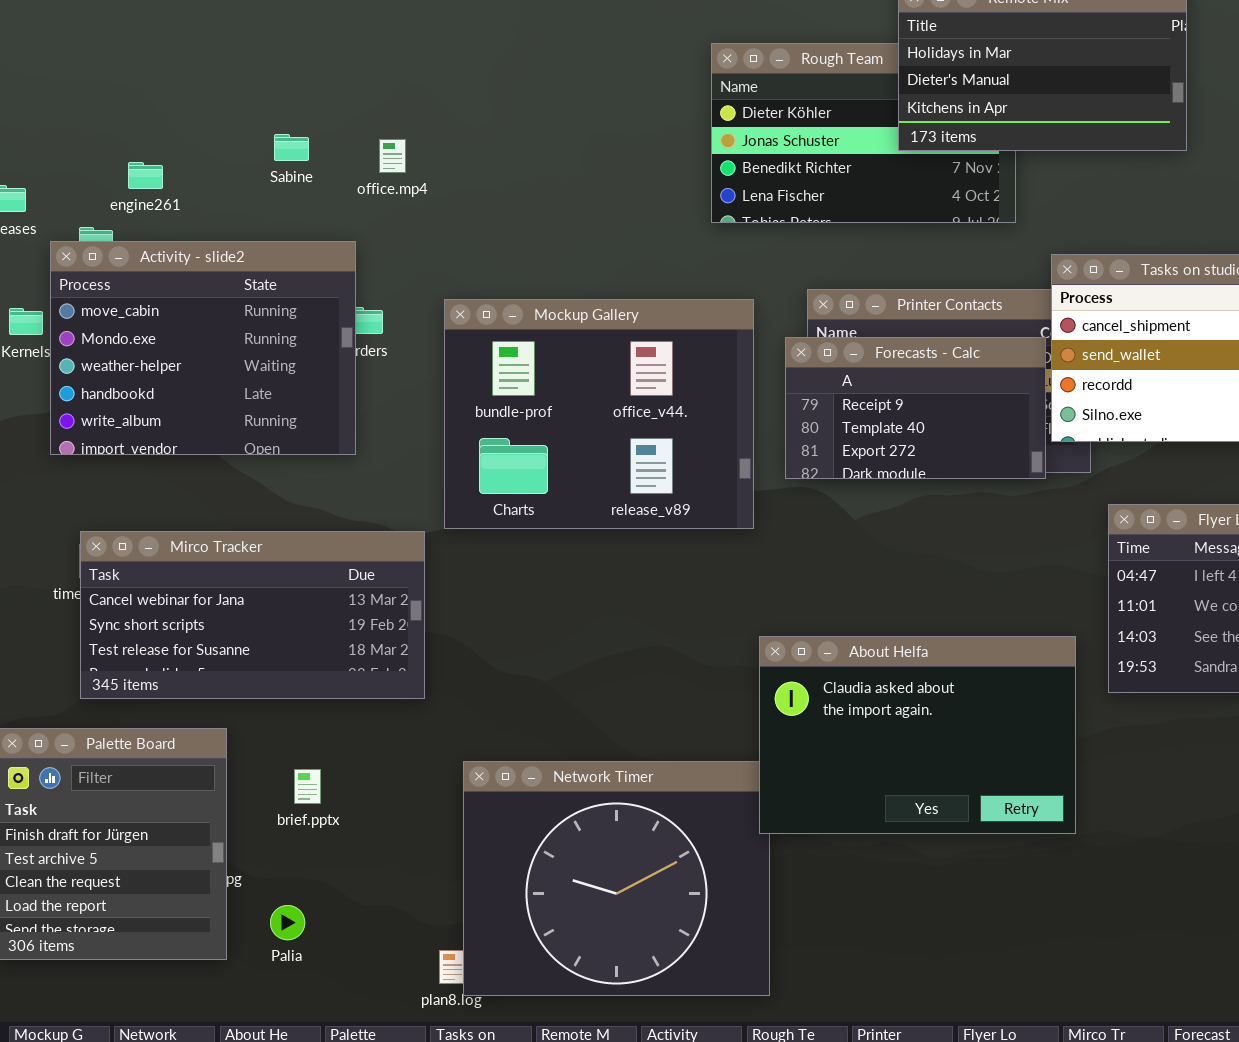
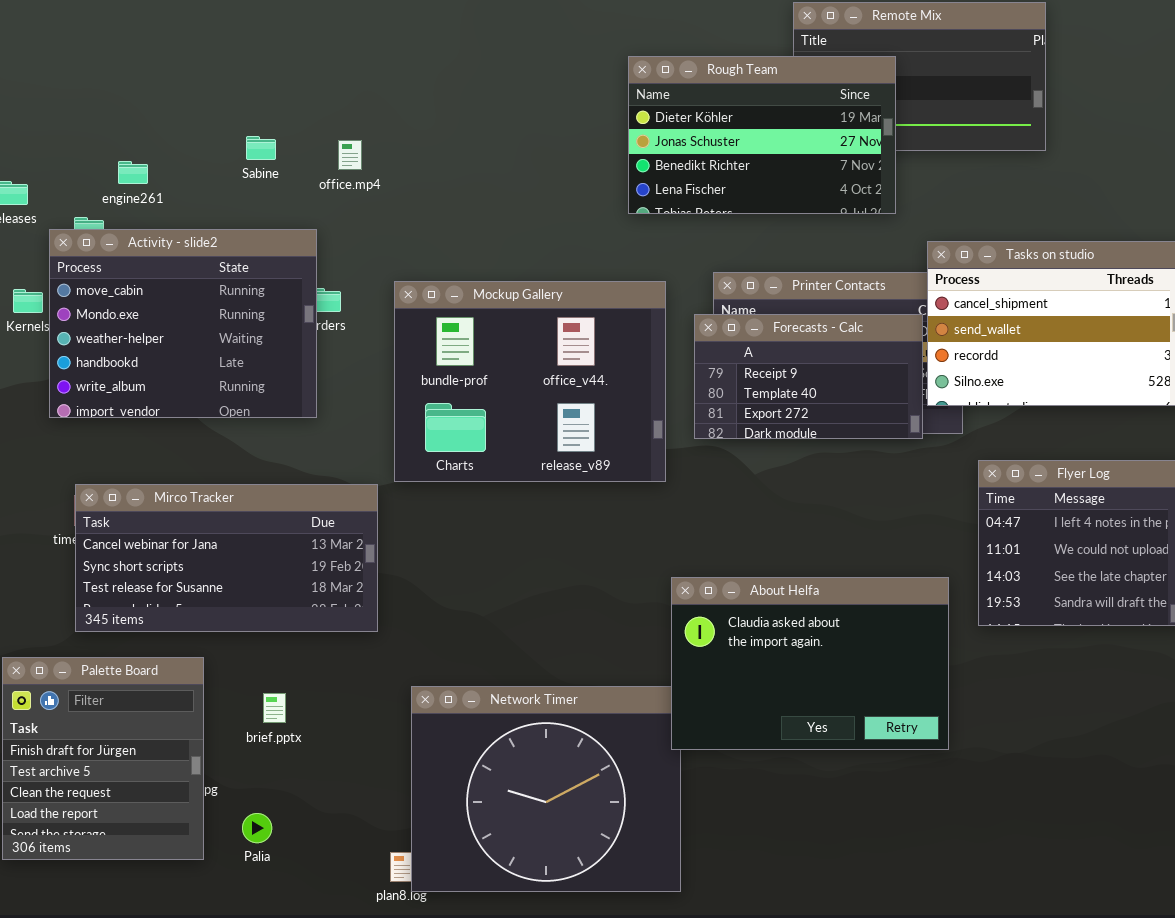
Rough Team: [711,43,1016,223] -> [628,56,896,214], raised

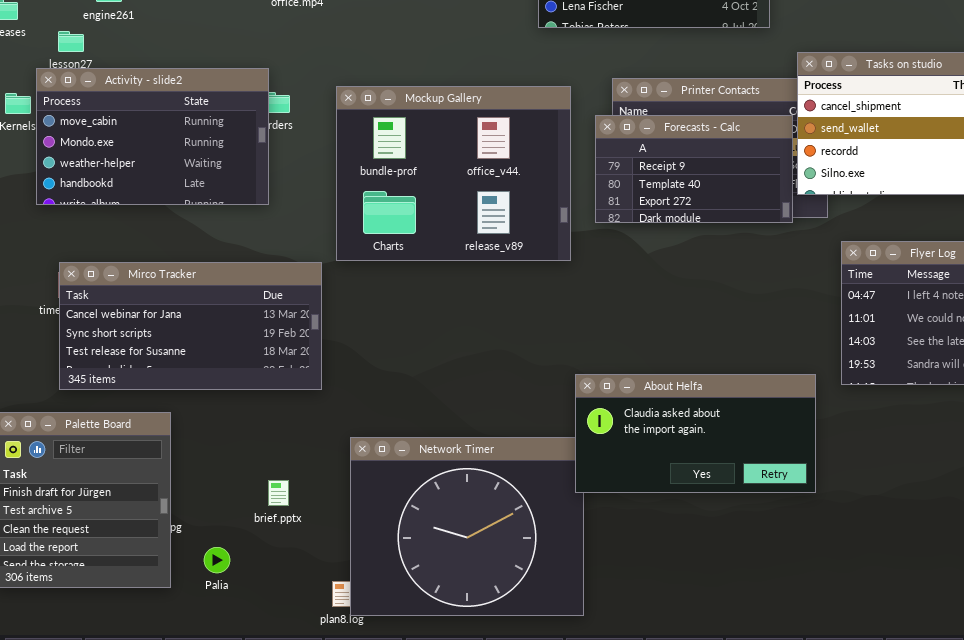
Activity - slide2: [49,229,317,418] -> [36,68,269,205], resized
About Helfa: [671,577,949,750] -> [575,374,816,493], resized
brief.pptx: [263,693,286,723] -> [268,480,289,506], moved

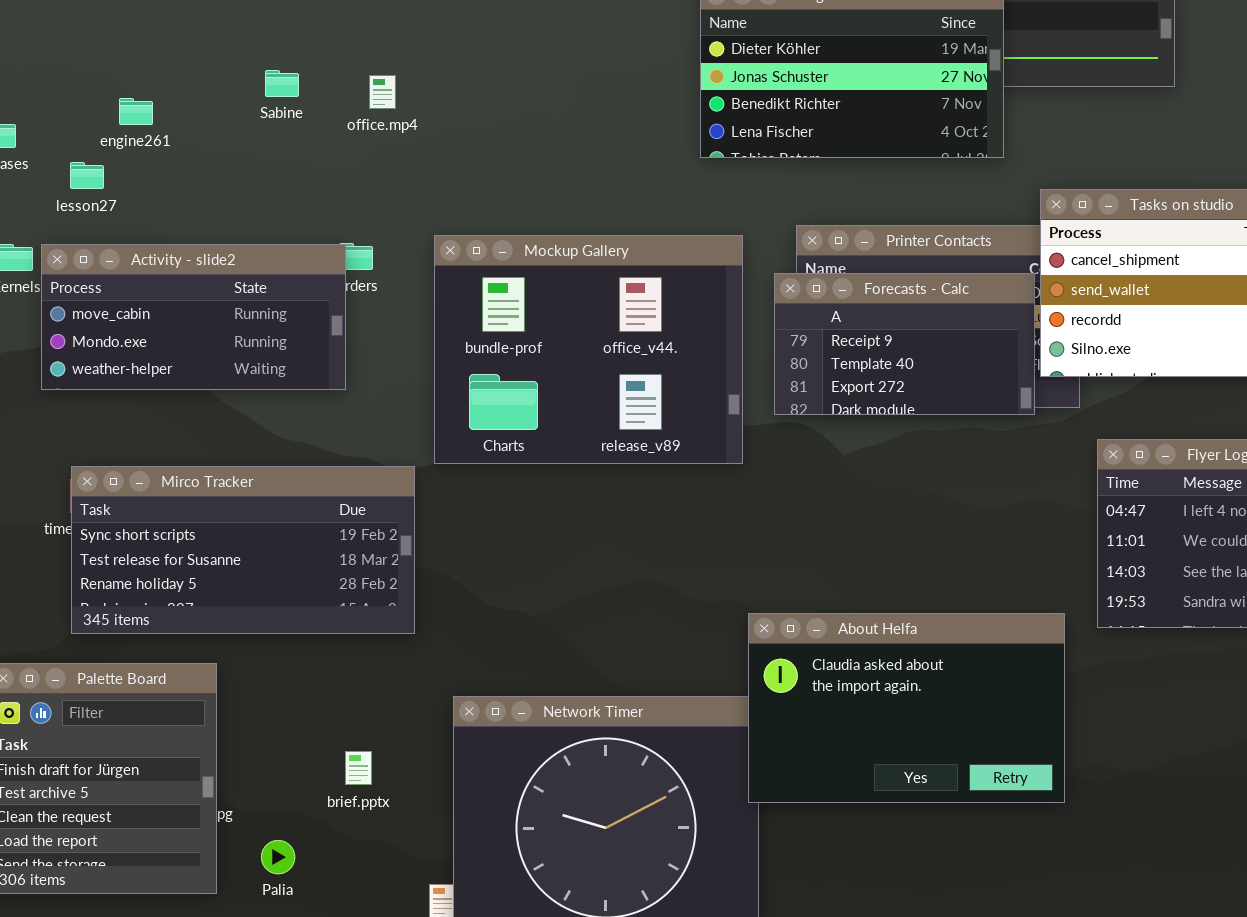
Activity - slide2: [36,68,269,205] -> [41,244,346,390], resized
Mirco Tracker: [59,262,322,390] -> [71,466,415,634], scrolled down 1 row
About Helfa: [575,374,816,493] -> [748,613,1065,803], resized

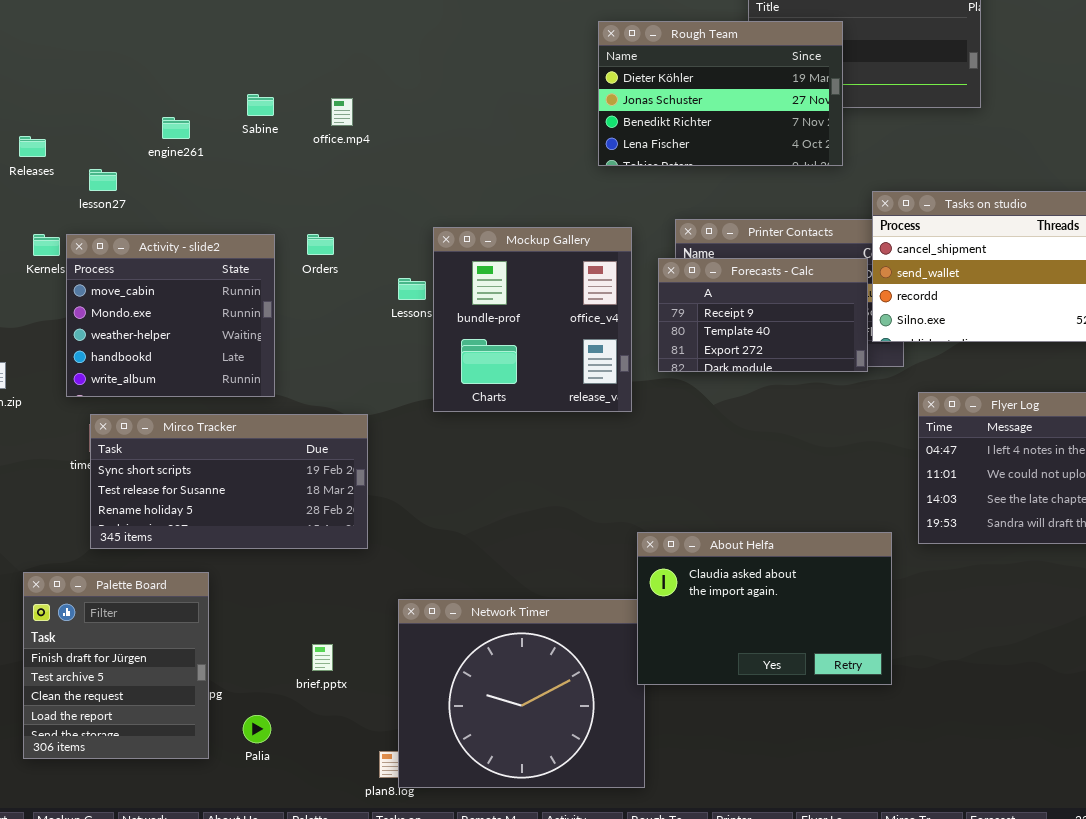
engine261: [119,98,153,125] -> [162,117,190,139], moved
Mockup Gallery: [434,235,743,464] -> [433,227,632,412], resized
Activity - slide2: [41,244,346,390] -> [66,234,275,397], resized

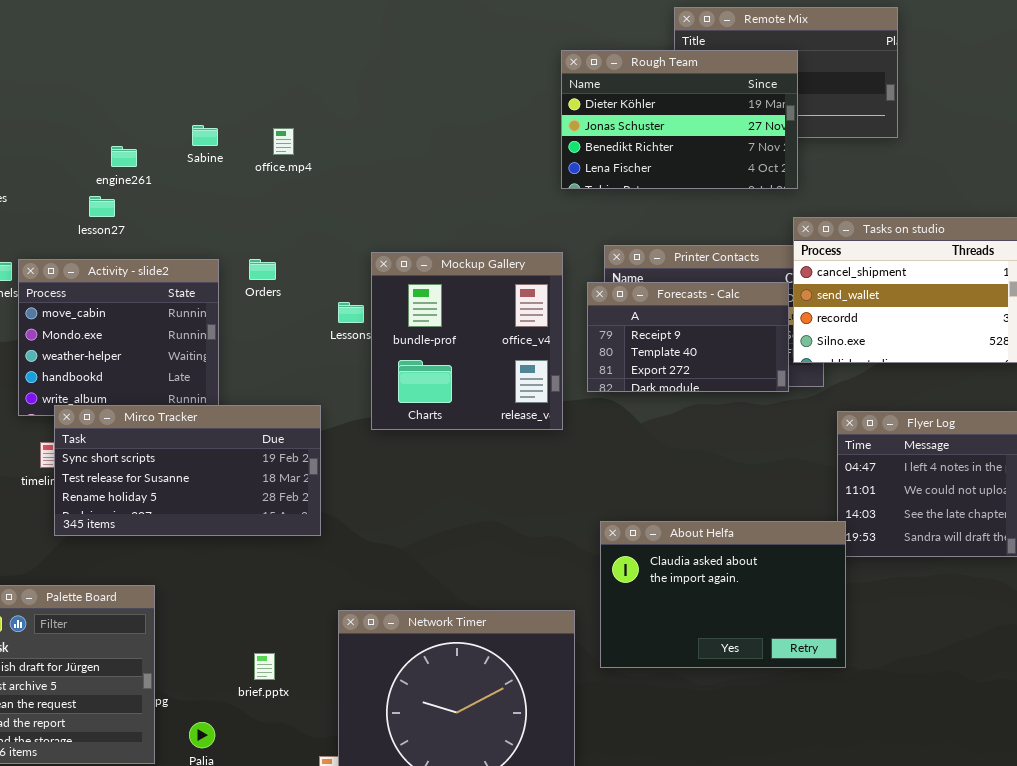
Rough Team: [598,21,843,166] -> [561,50,798,189], moved
lesson27: [89,169,117,191] -> [89,196,115,217], moved
Mirco Tracker: [90,414,368,549] -> [54,405,321,536], moved
About Helfa: [637,532,892,685] -> [600,521,846,668], moved

